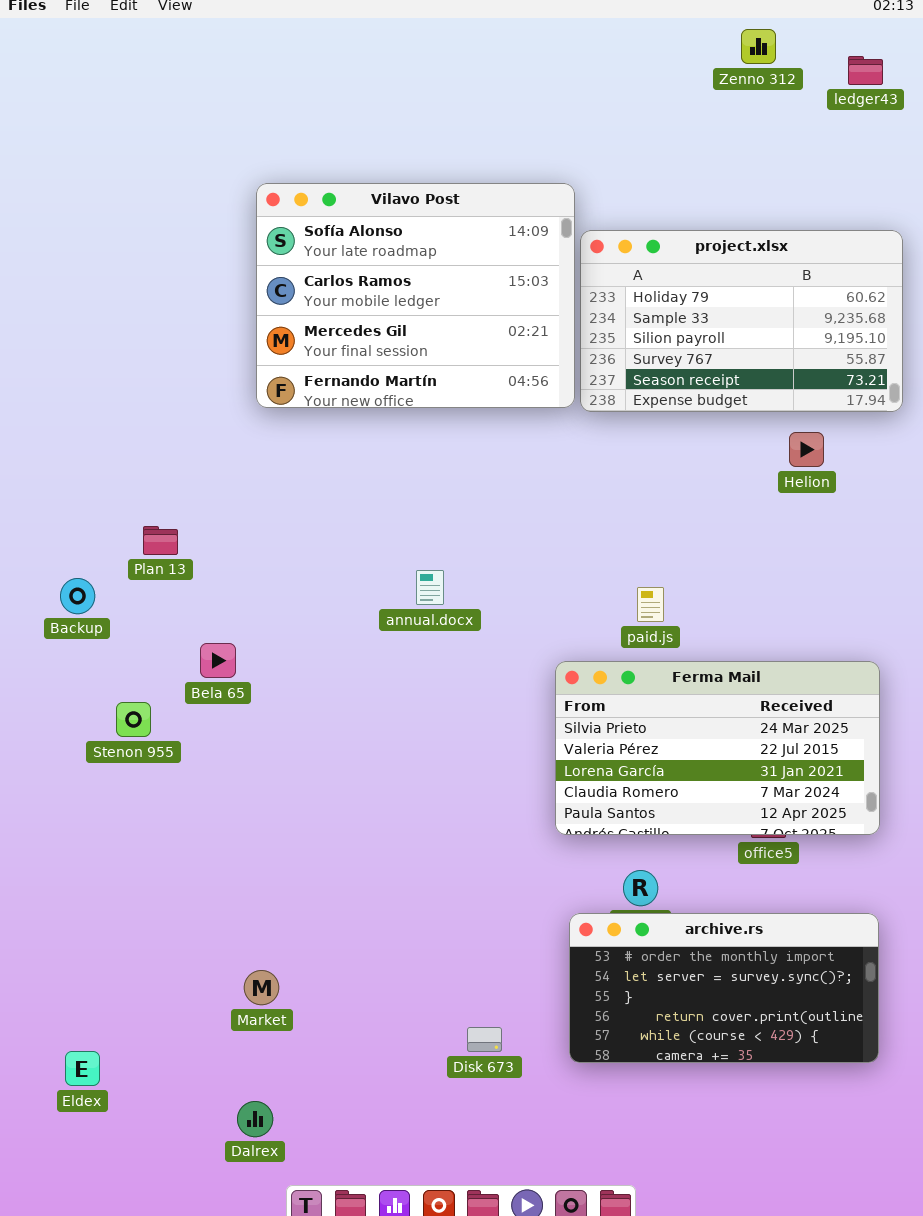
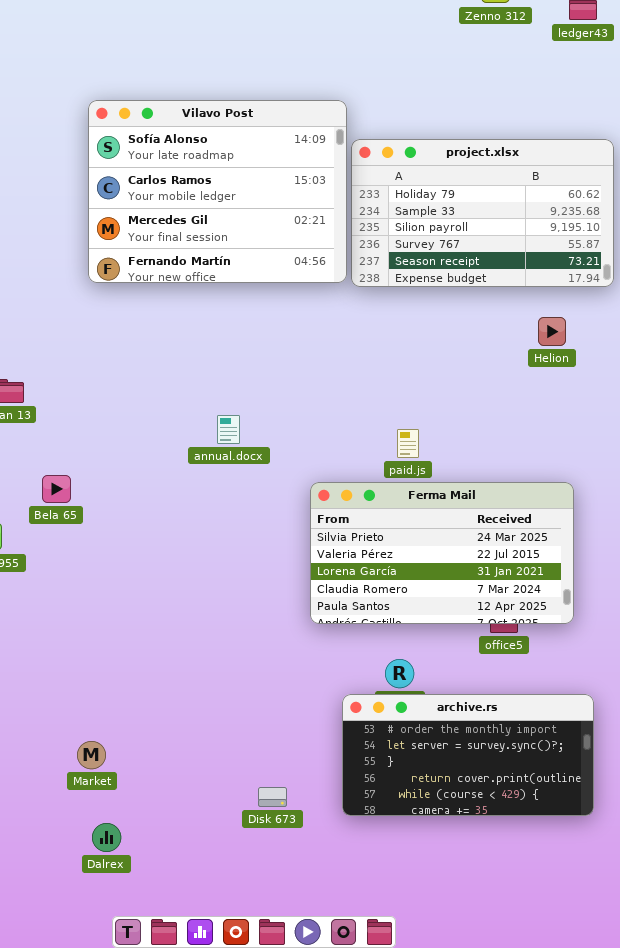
Helion: [789,432,824,467] -> [538,317,566,346], moved
Ferma Mail: [555,661,880,835] -> [310,482,574,624], moved
Dalrex: [237,1101,273,1137] -> [92,823,121,852], moved

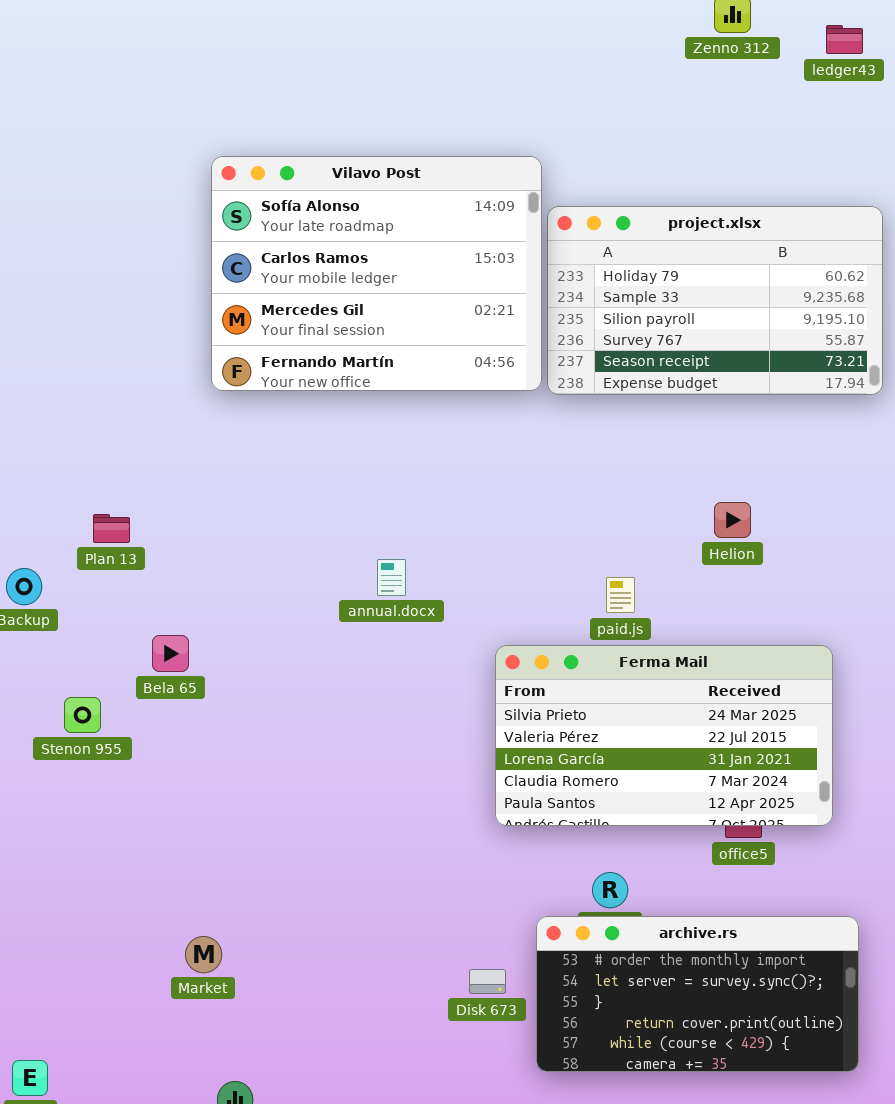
Helion: [538,317,566,346] -> [714,502,751,538], moved
Market: [77,741,106,769] -> [185,936,222,973], moved
Disk 673: [258,787,287,807] -> [469,969,506,994], moved

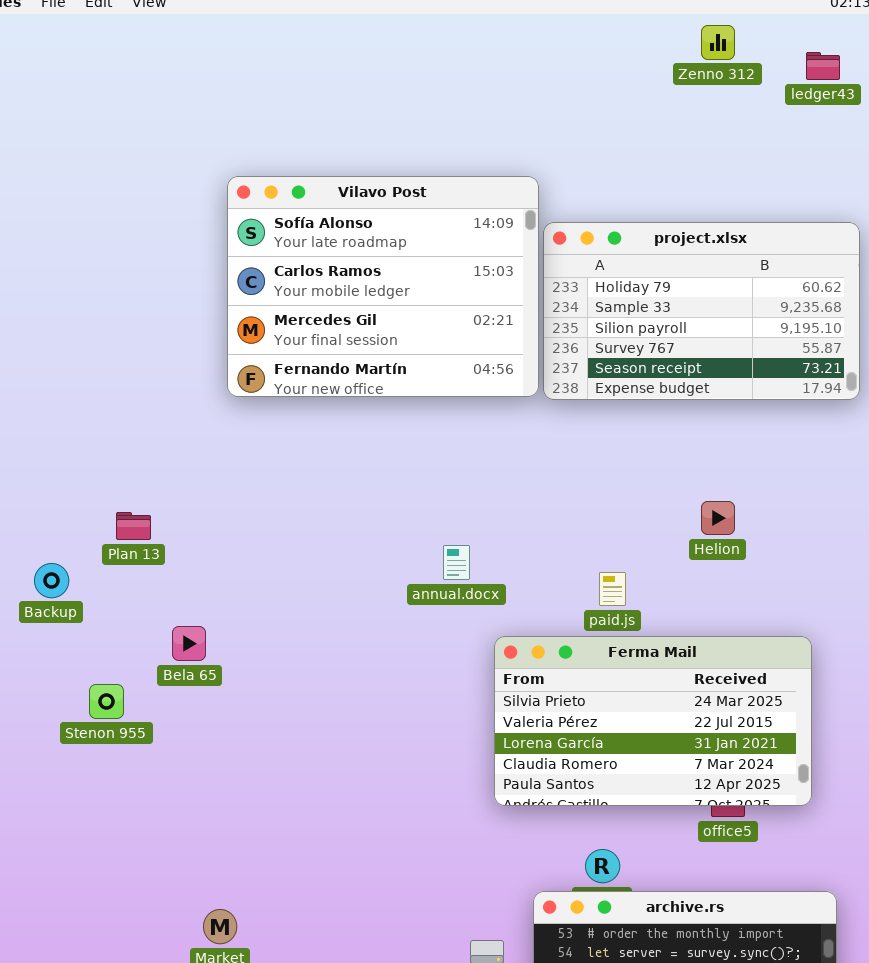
annual.docx: [377,559,406,596] -> [443,545,470,580], moved

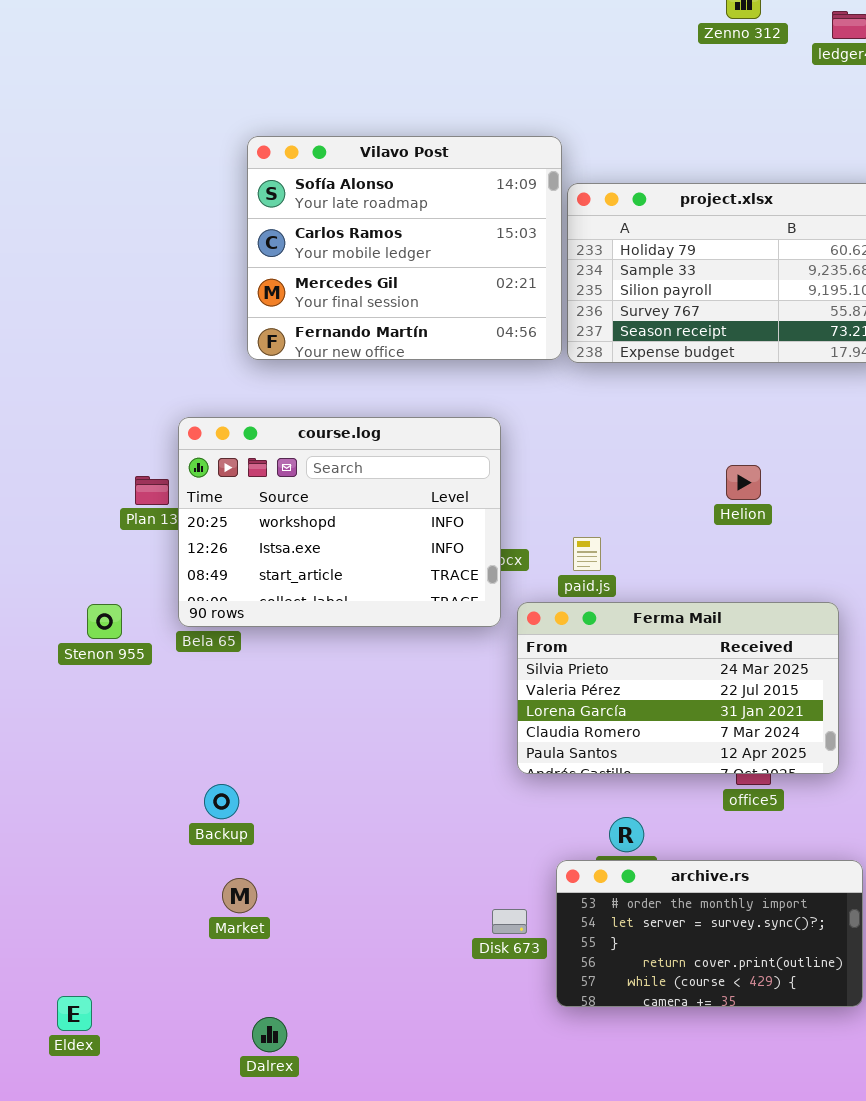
course.log: none -> [178,417,501,627], opened
Backup: [34,563,69,598] -> [204,784,239,819], moved
paid.js: [599,572,626,606] -> [573,537,601,571], moved
Stenon 955: [89,684,124,719] -> [87,604,122,639], moved

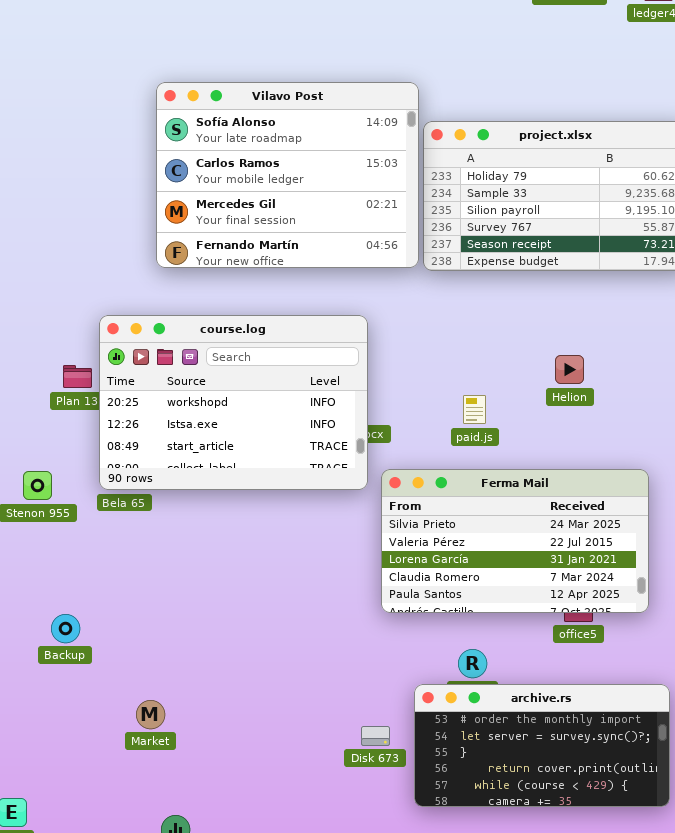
paid.js: [573,537,601,571] -> [463,395,486,424], moved
Backup: [204,784,239,819] -> [51,614,80,643], moved

